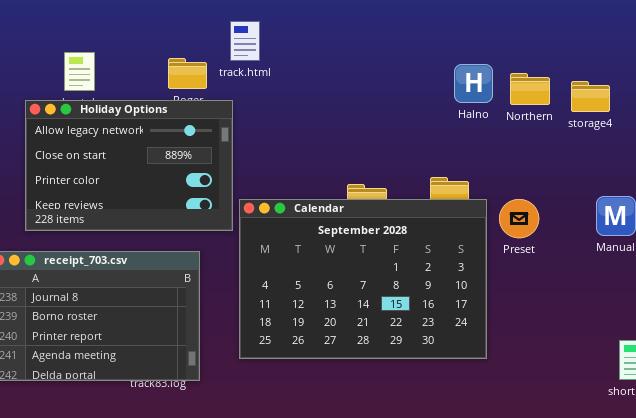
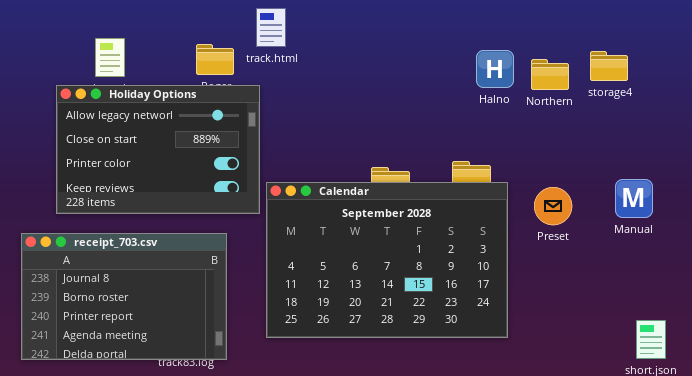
storage4: [571,81,610,112] -> [590,51,628,81], moved
Preset: [499,199,539,238] -> [534,187,572,225], moved

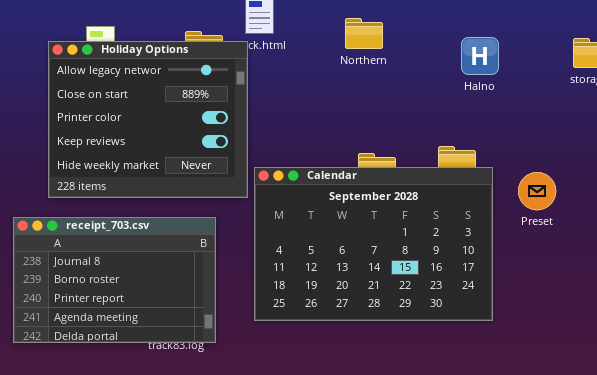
Northern: [531,59,569,90] -> [345,18,383,49], moved
Holiday Options: [56,85,260,214] -> [48,41,248,198], resized

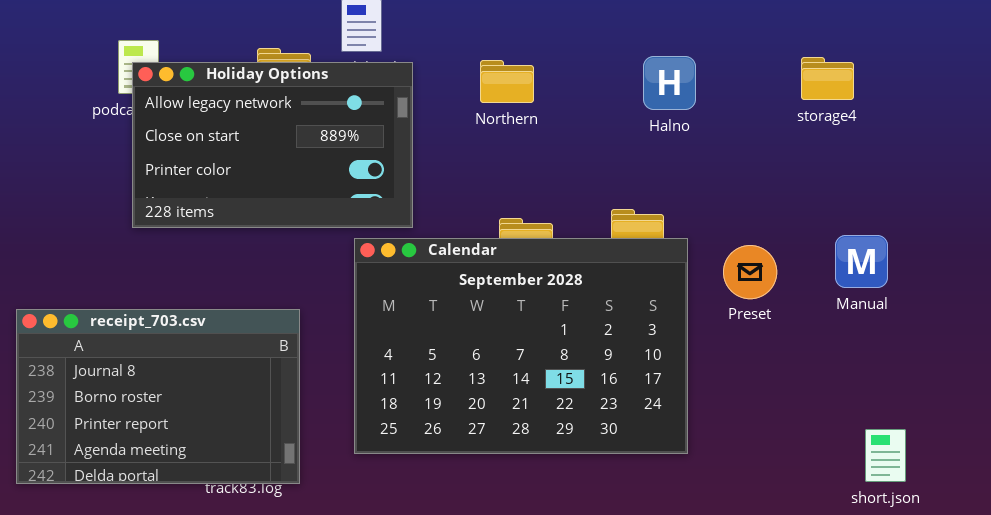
Northern: [345,18,383,49] -> [480,60,534,103], moved
Holiday Options: [48,41,248,198] -> [132,62,413,228], moved, resized

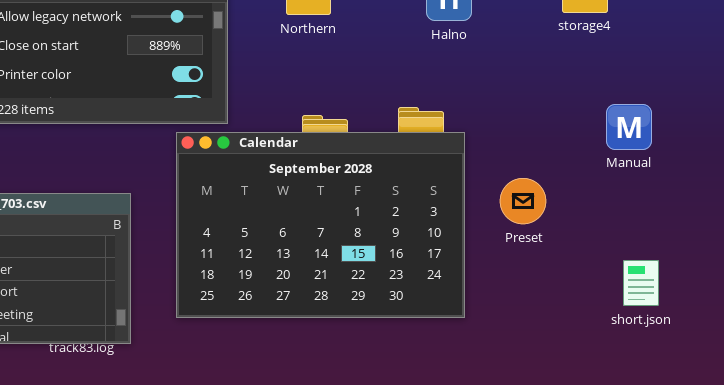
Manual: [835,235,888,288] -> [606,104,652,150], moved
Preset: [723,245,777,299] -> [500,178,546,224], moved
short.json: [865,429,906,482] -> [623,260,659,306], moved

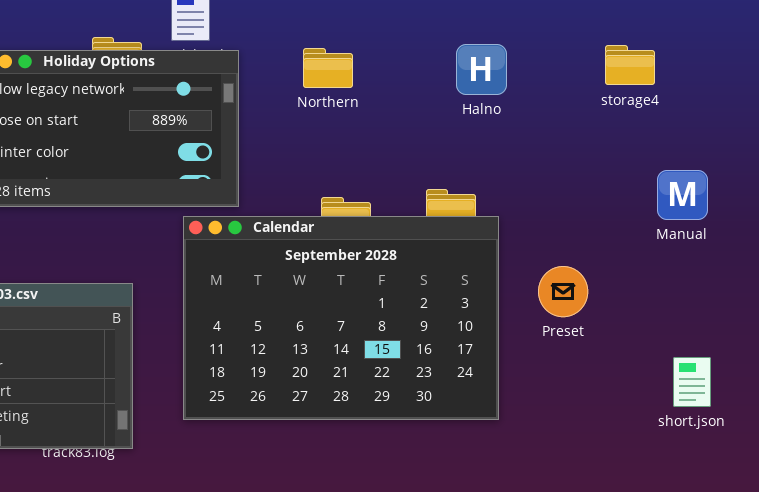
Manual: [606,104,652,150] -> [657,170,708,220], moved

